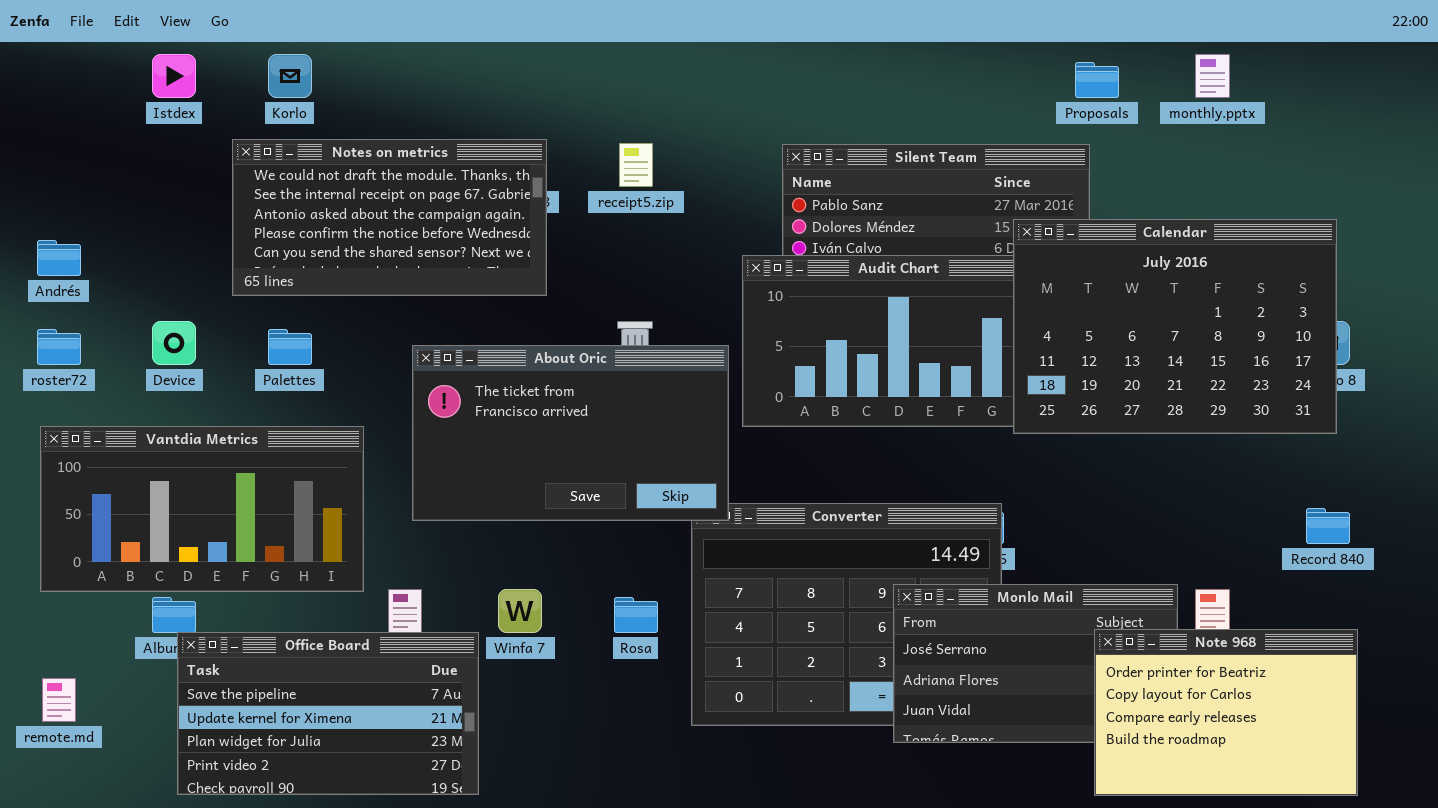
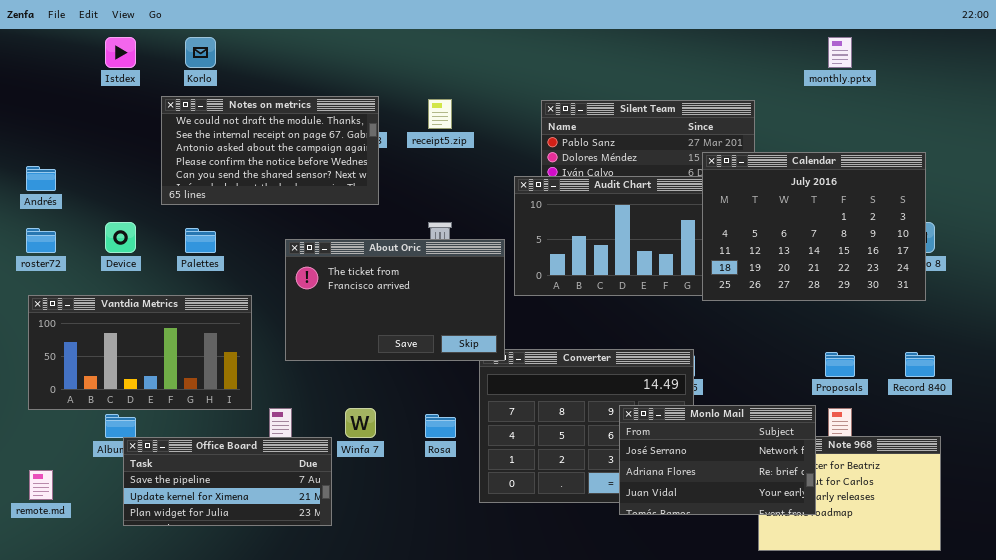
Proposals: [1075,62,1119,98] -> [825,352,855,377], moved
Monlo Mail: [893,584,1178,743] -> [619,405,816,515], raised
Office Board: [177,632,479,795] -> [123,437,332,526], resized

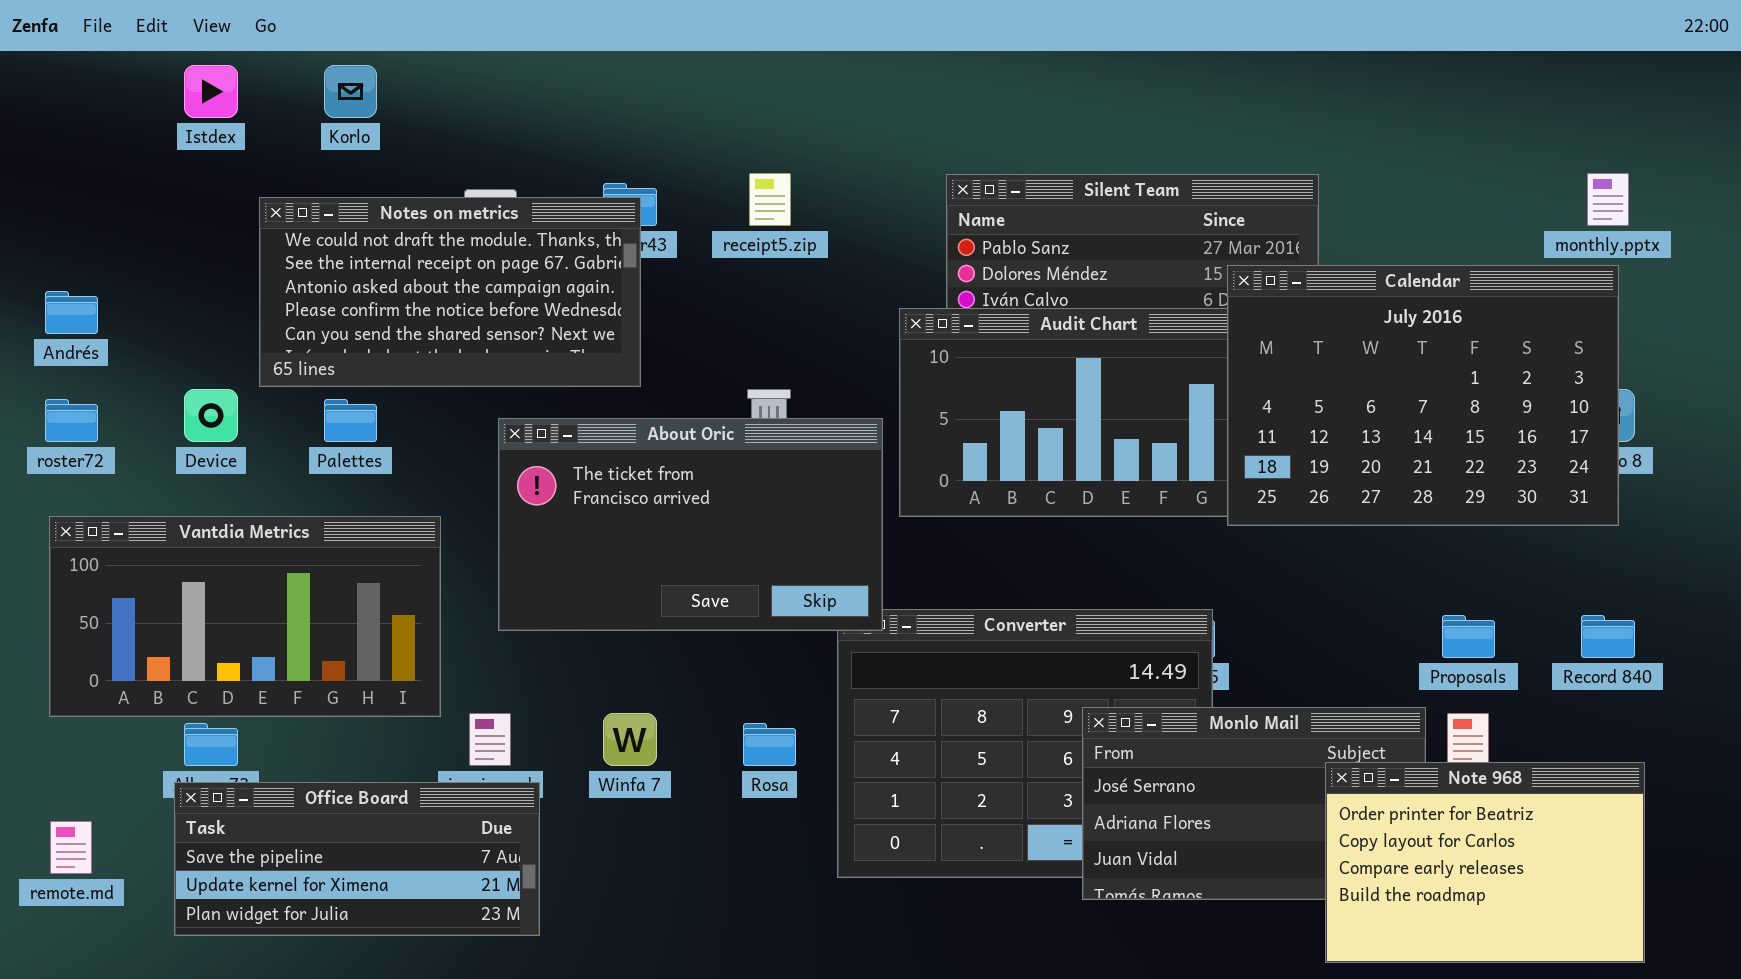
monthly.pptx: [828,37,852,68] -> [1587,173,1629,226], moved
Notes on metrics: [161,96,379,205] -> [259,197,641,387], moved
Note 968: [758,436,941,551] -> [1325,762,1645,963], raised
Office Board: [123,437,332,526] -> [174,782,540,936], moved

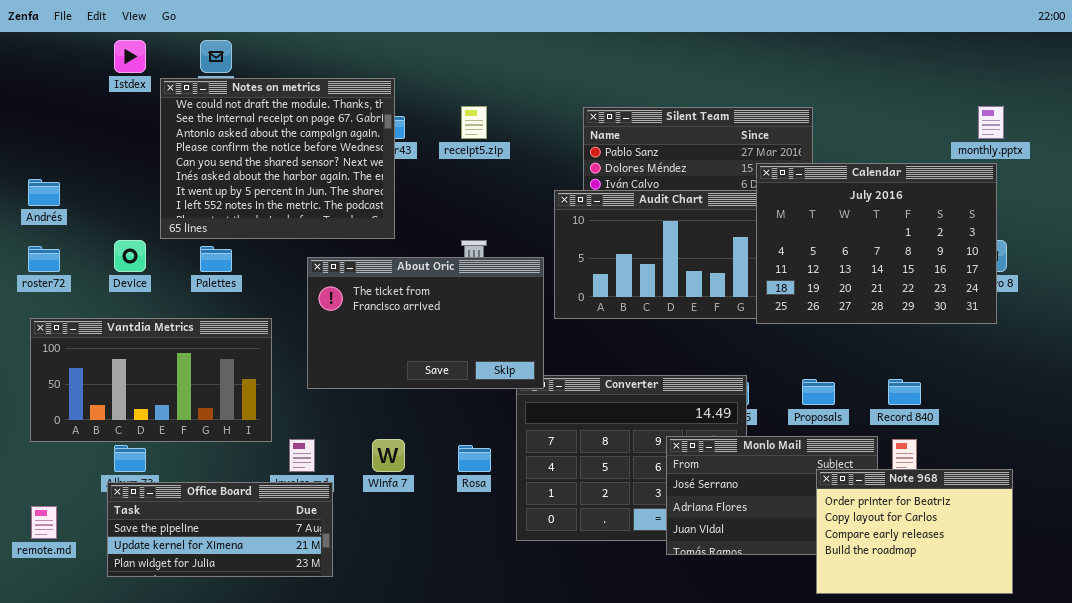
Notes on metrics: [259,197,641,387] -> [160,78,395,239], resized
Proposals: [1442,615,1495,658] -> [802,379,835,405], moved
Record 840: [1581,615,1635,658] -> [888,379,921,405], moved

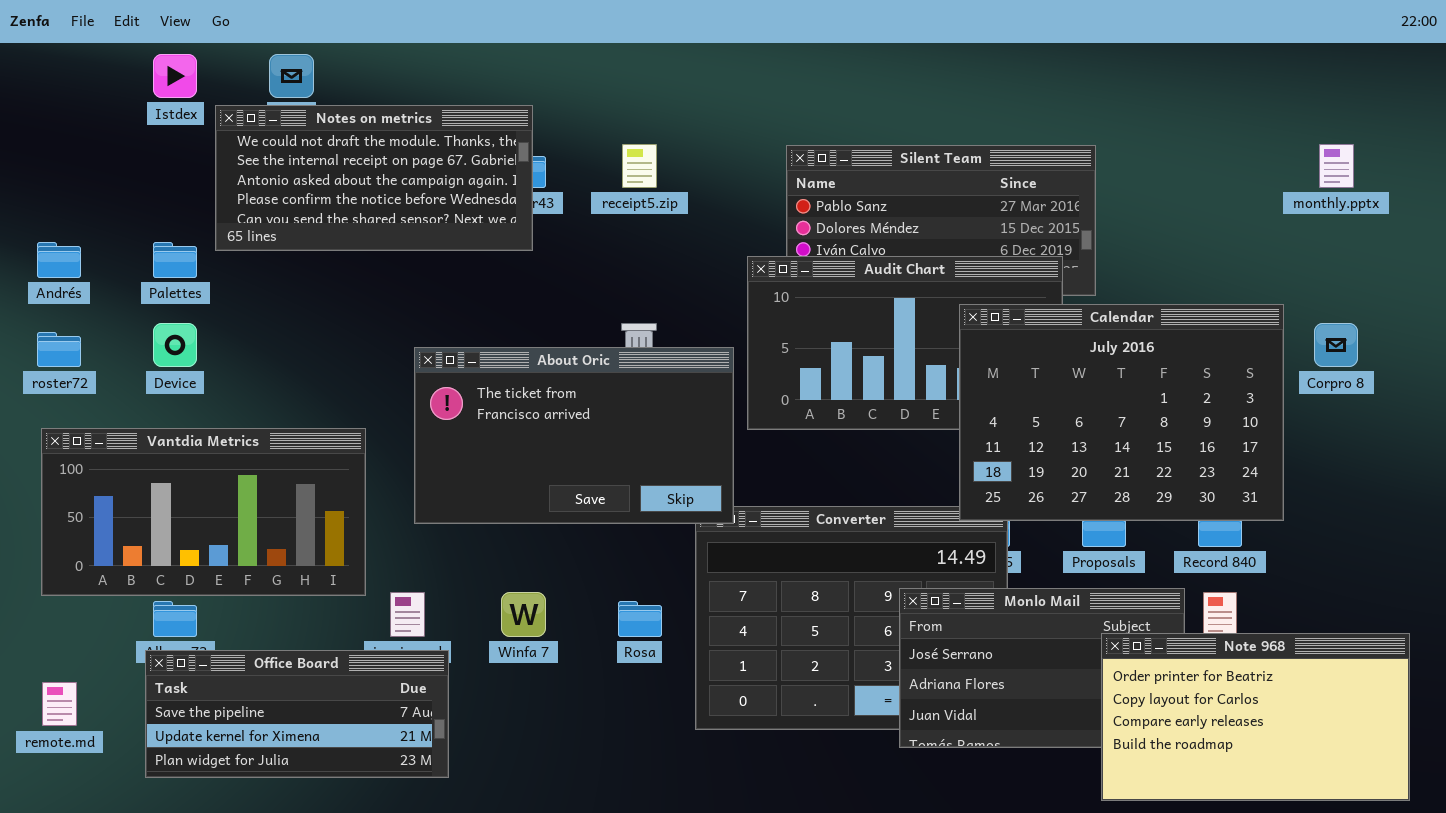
Notes on metrics: [160,78,395,239] -> [215,105,533,251], resized
Calendar: [756,163,997,324] -> [959,304,1284,521], moved
Palettes: [200,246,232,272] -> [153,242,197,278], moved
Note 968: [816,469,1013,594] -> [1101,633,1410,801], resized

